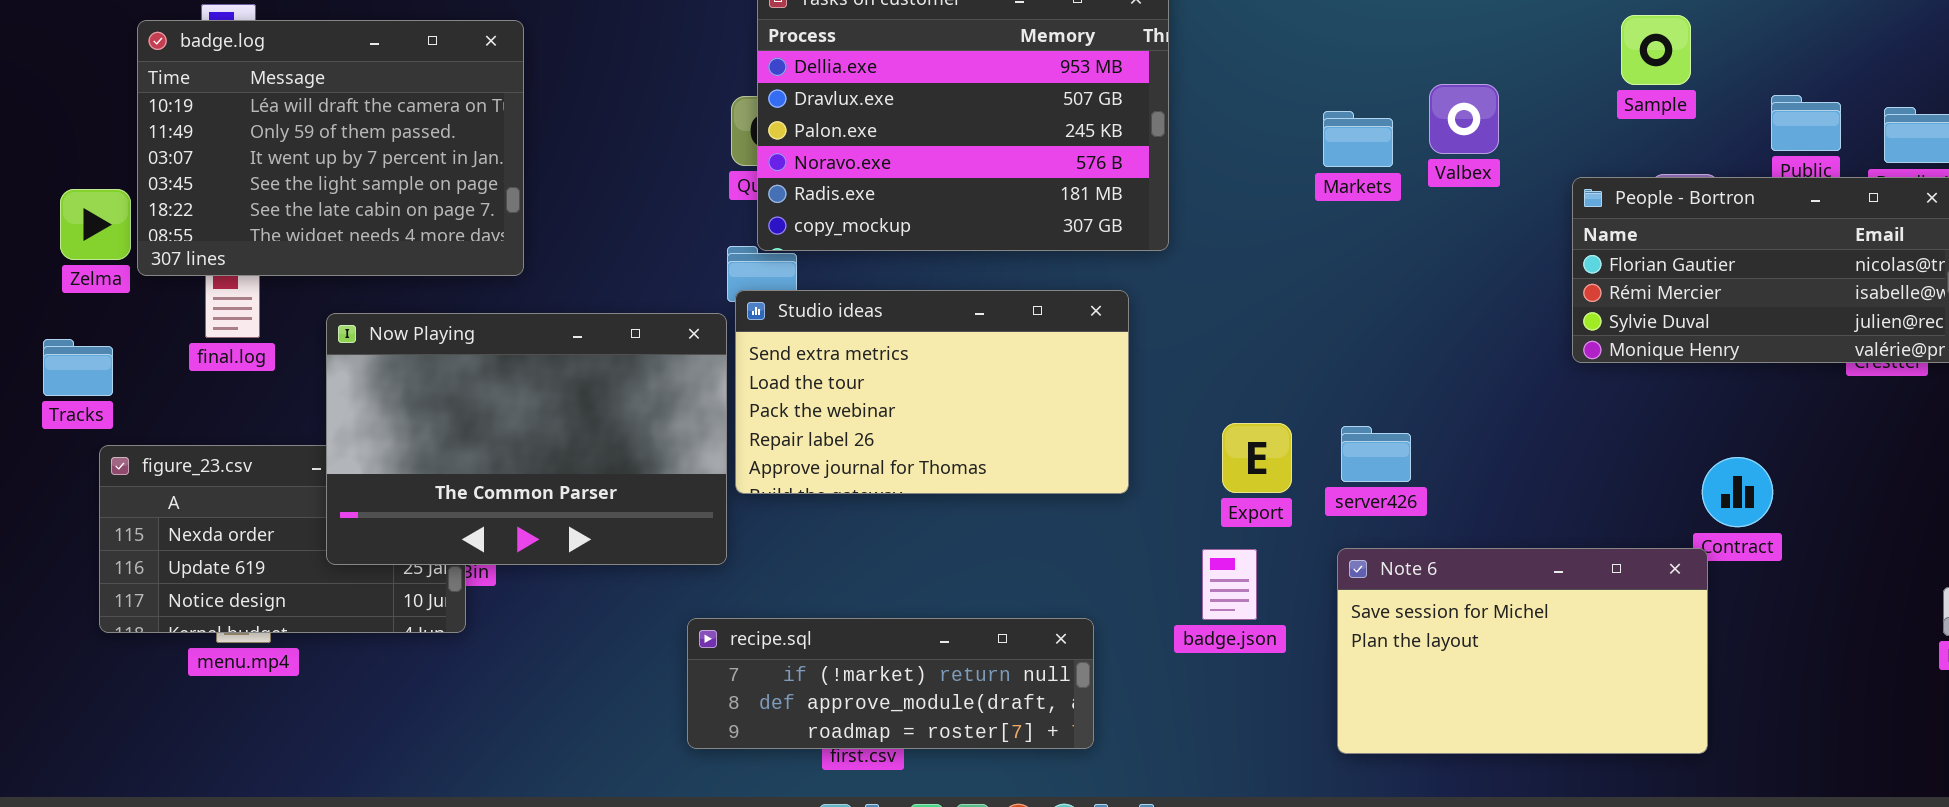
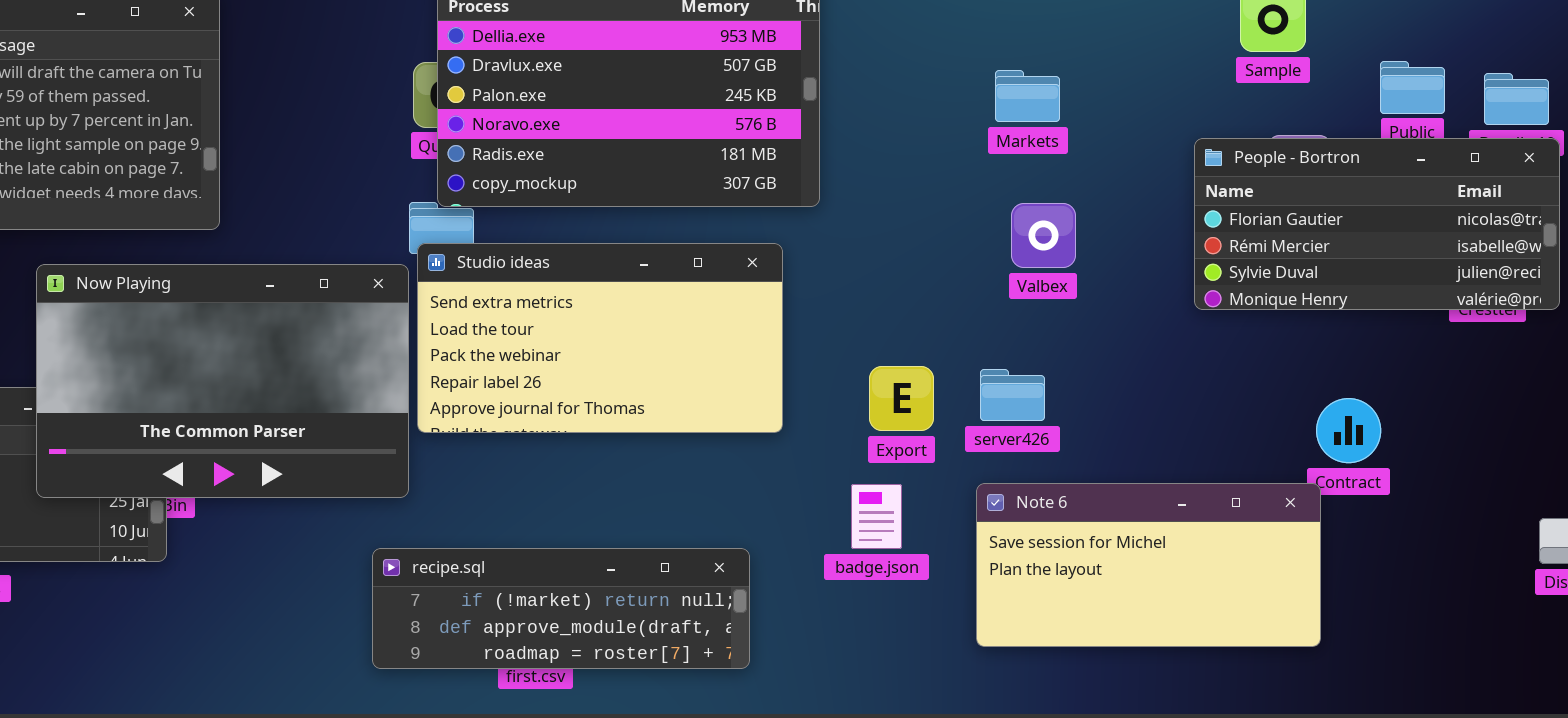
Valbex: [1429,84,1499,154] -> [1011,203,1076,268], moved
Markets: [1323,111,1393,167] -> [995,70,1060,122], moved
Note 6: [1337,548,1708,754] -> [976,483,1321,647], resized

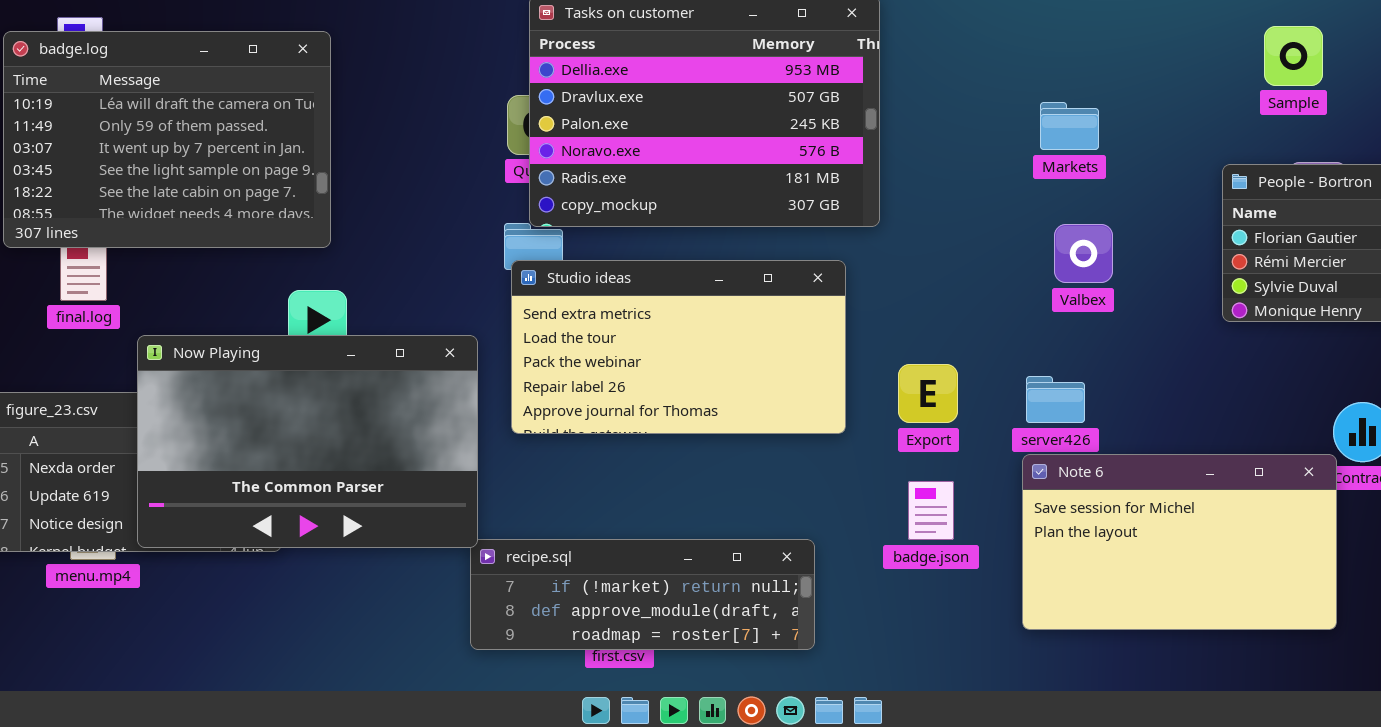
Now Playing: [36,264,409,498] -> [137,335,478,548], moved
Export: [869,366,934,431] -> [898,364,958,423], moved
Note 6: [976,483,1321,647] -> [1022,454,1337,630], resized

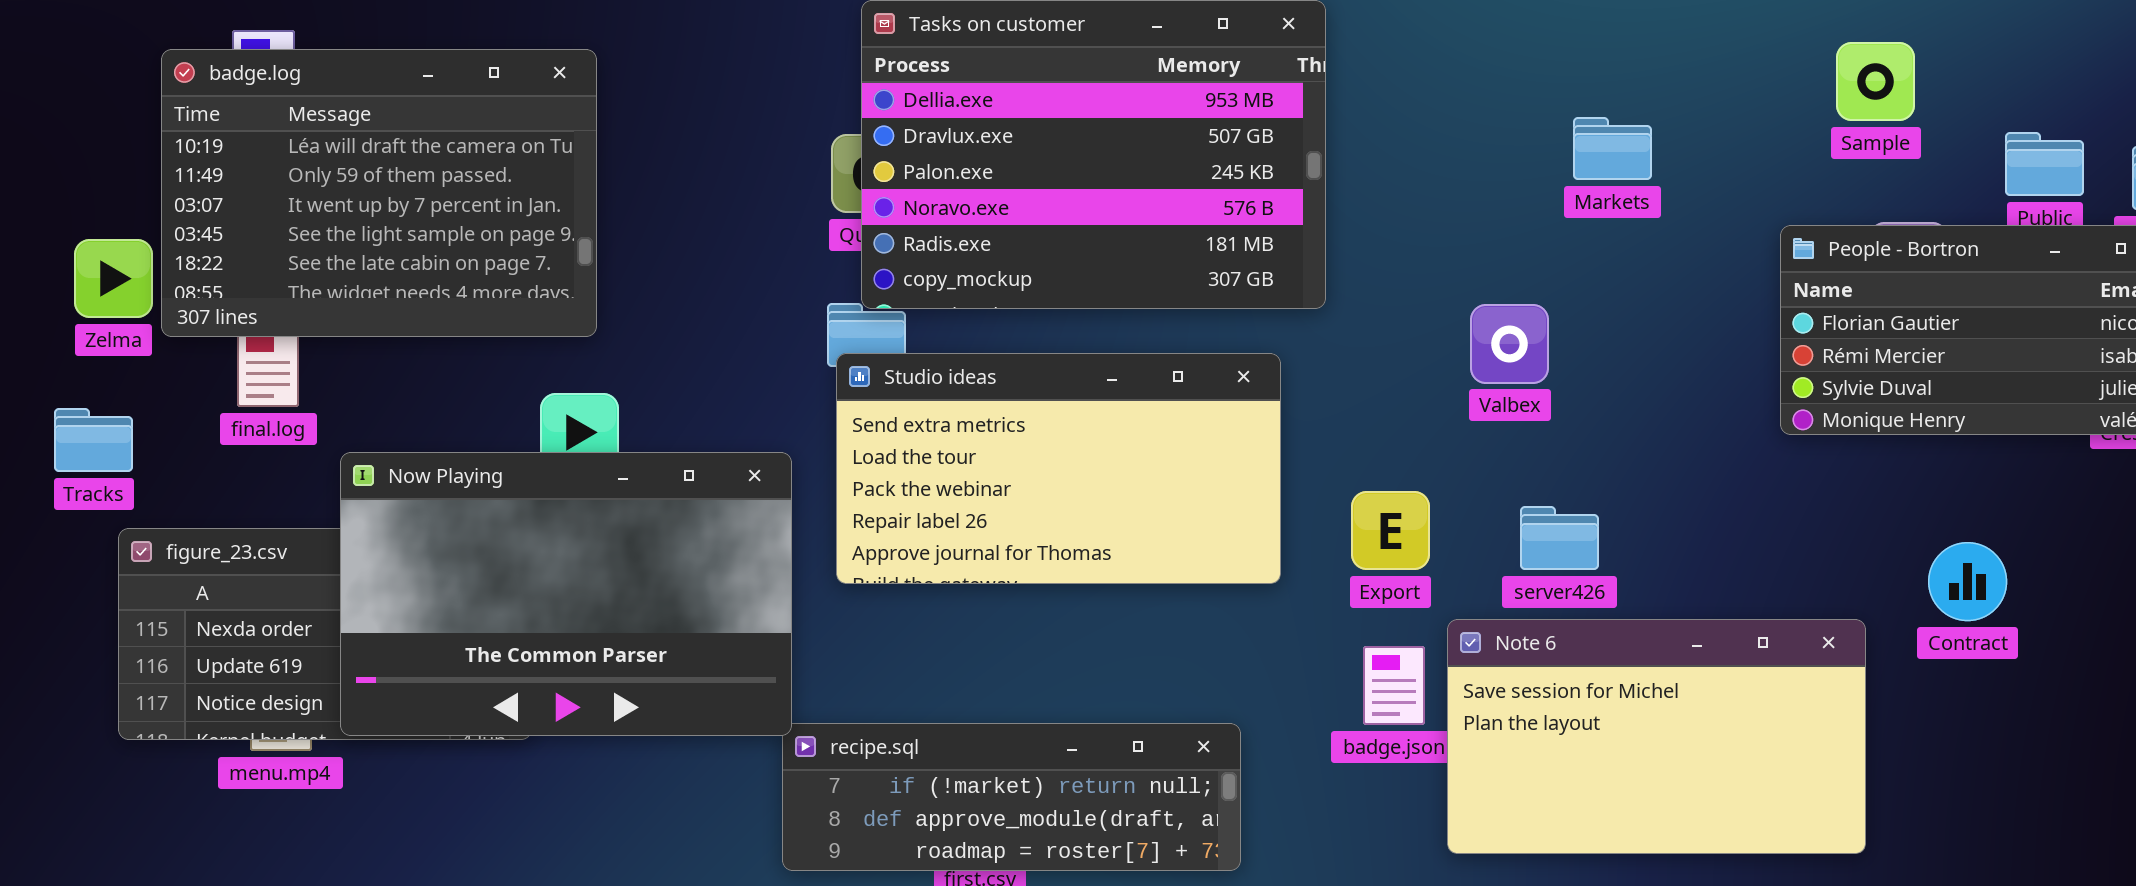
Markets: [1040,102,1099,150] -> [1573,117,1652,180], moved
Valbex: [1054,224,1113,283] -> [1470,304,1549,384], moved
Note 6: [1022,454,1337,630] -> [1447,619,1866,854], moved

